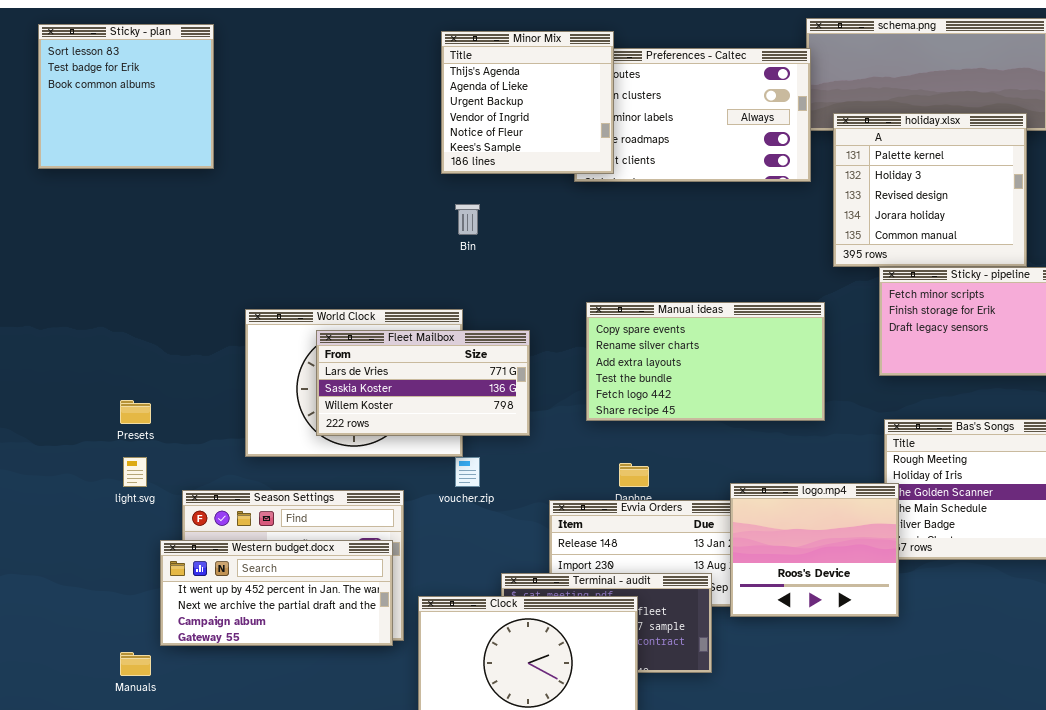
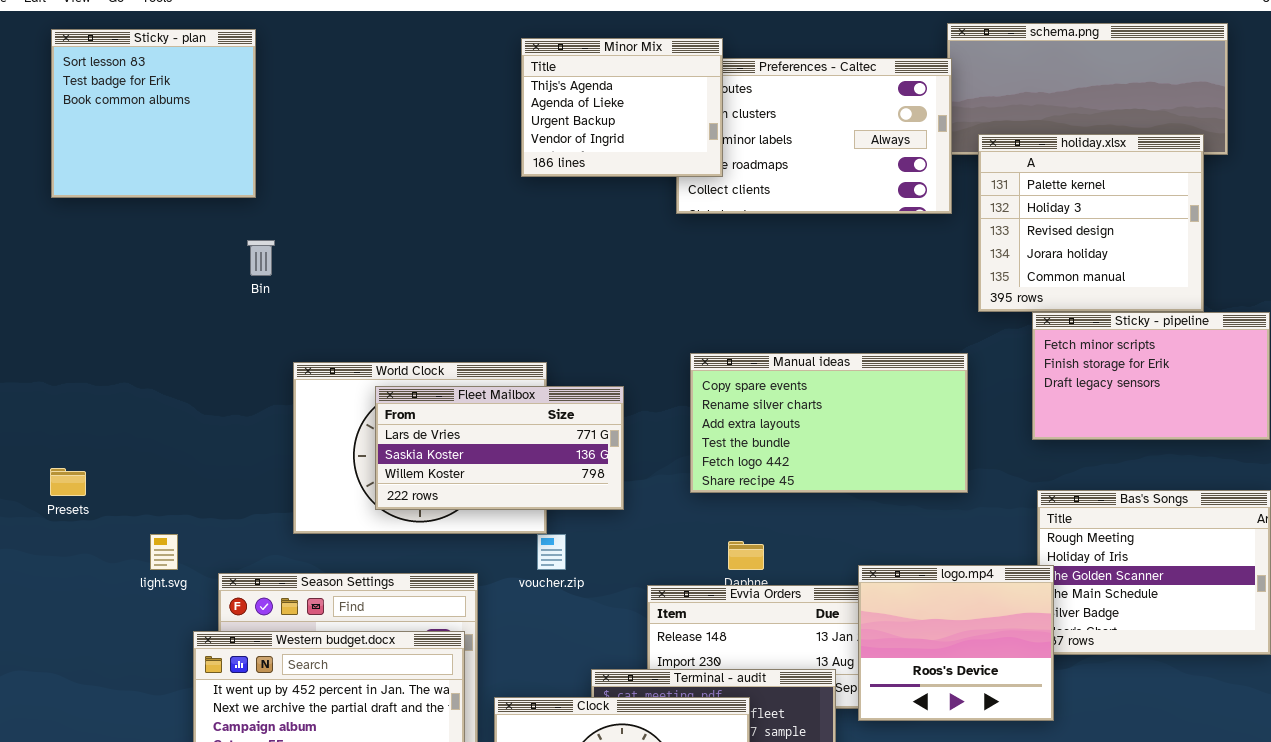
Minor Mix: [441,31,614,174] -> [521,38,723,177], resized
Bin: [455,204,480,235] -> [247,240,275,276], moved
Presets: [120,400,151,424] -> [50,468,86,496], moved

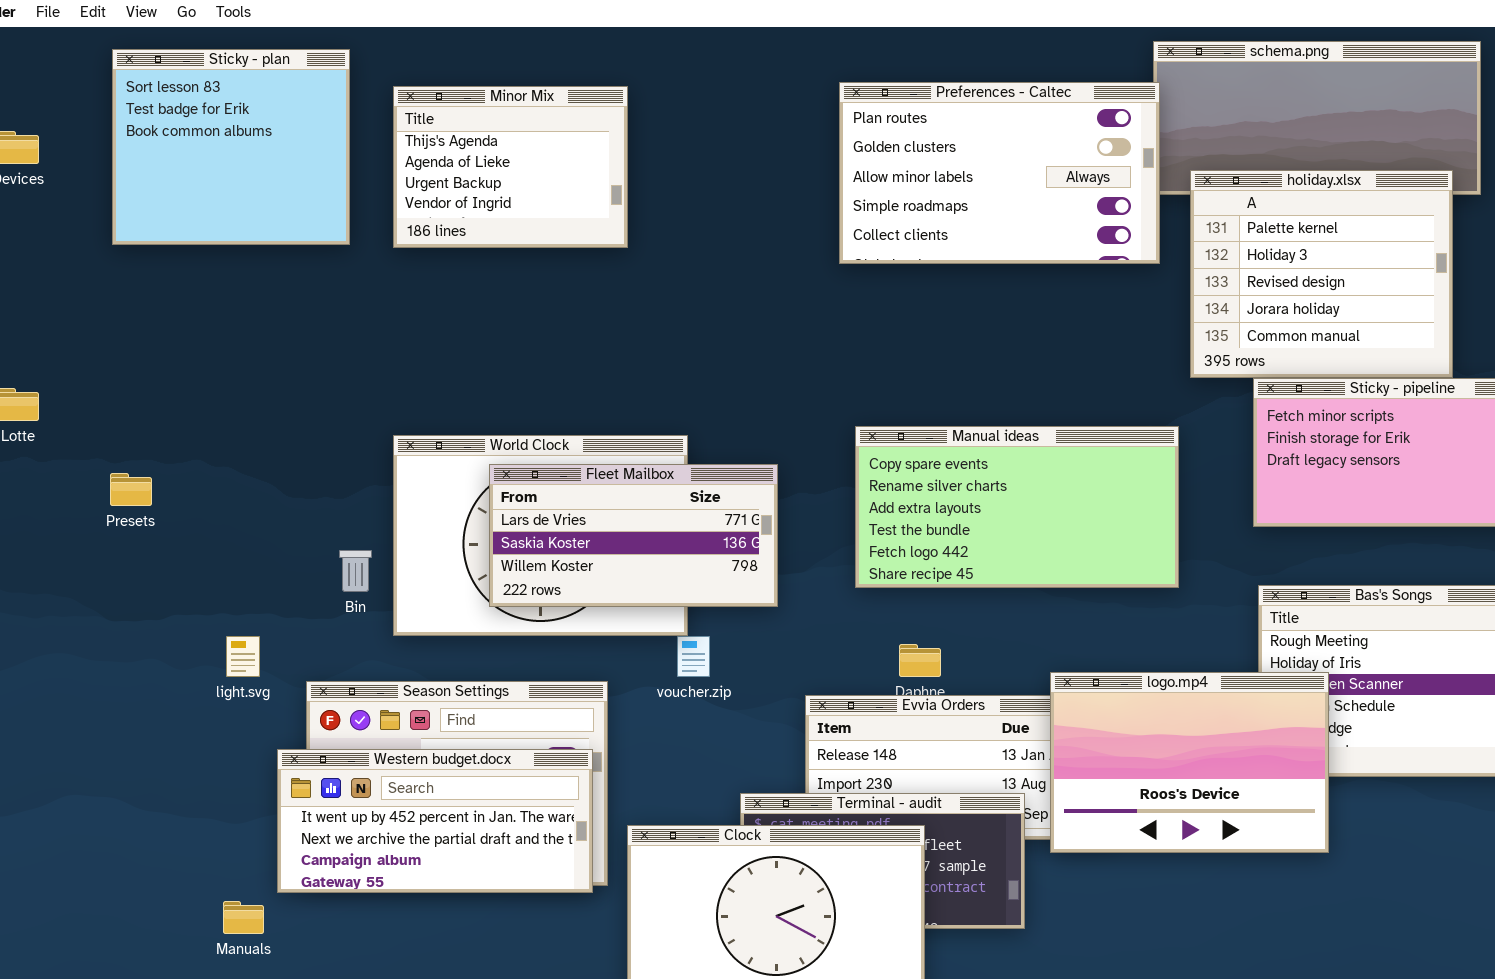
Minor Mix: [521,38,723,177] -> [393,86,628,248], moved
Bin: [247,240,275,276] -> [339,550,372,592], moved
Presets: [50,468,86,496] -> [110,473,152,506], moved
logo.mp4: [858,565,1054,721] -> [1050,672,1329,853], resized

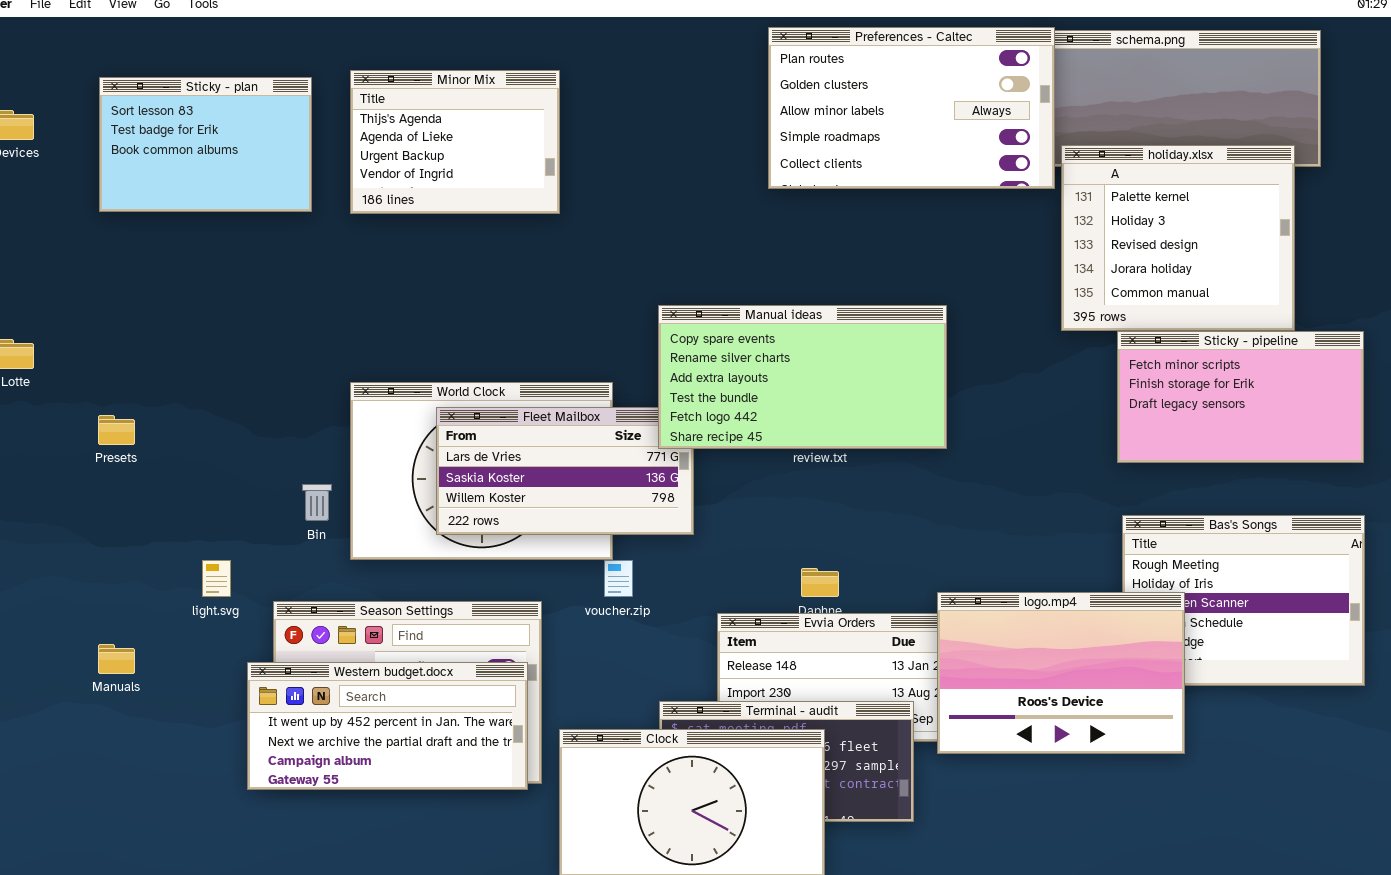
Sticky - plan: [112,49,350,245] -> [99,77,312,212], resized
Preferences - Caltec: [839,82,1160,264] -> [768,27,1055,189], moved
Manual ideas: [855,426,1179,588] -> [658,305,947,449], moved
Manuals: [223,901,264,934] -> [98,644,135,674], moved

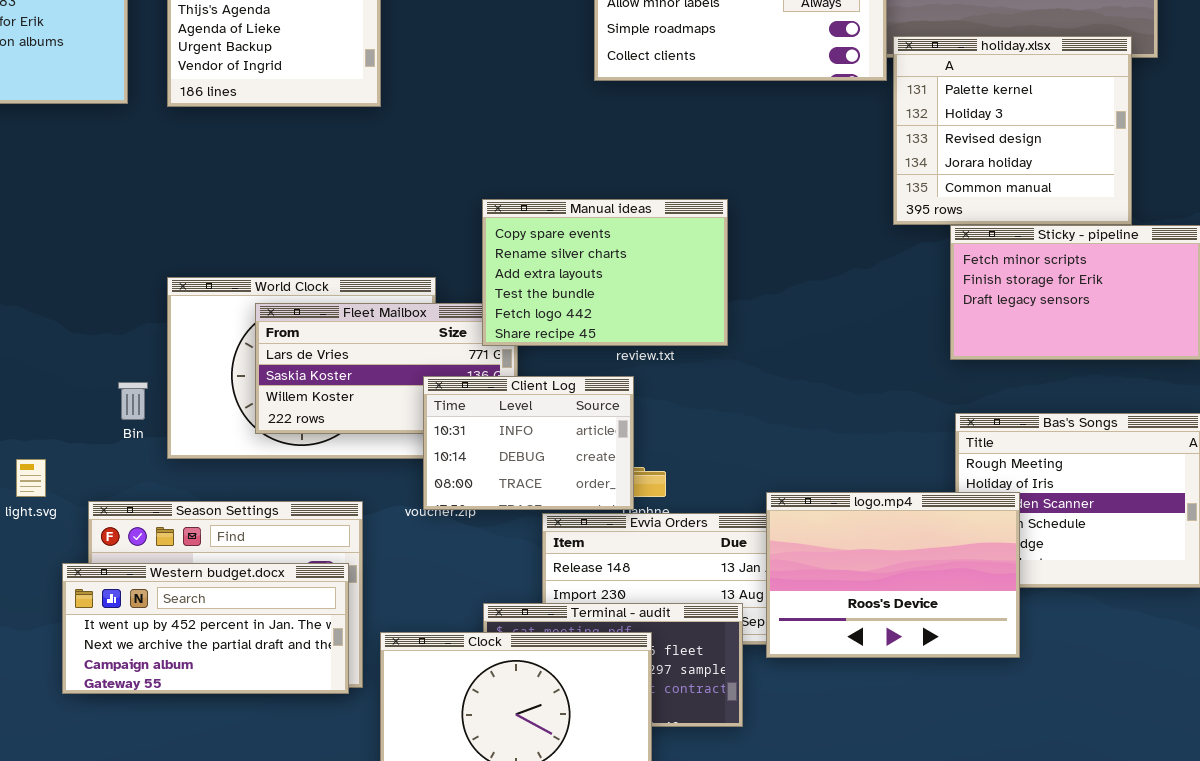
Manual ideas: [658,305,947,449] -> [482,199,728,346], resized
Client Log: none -> [423,376,634,510], opened

